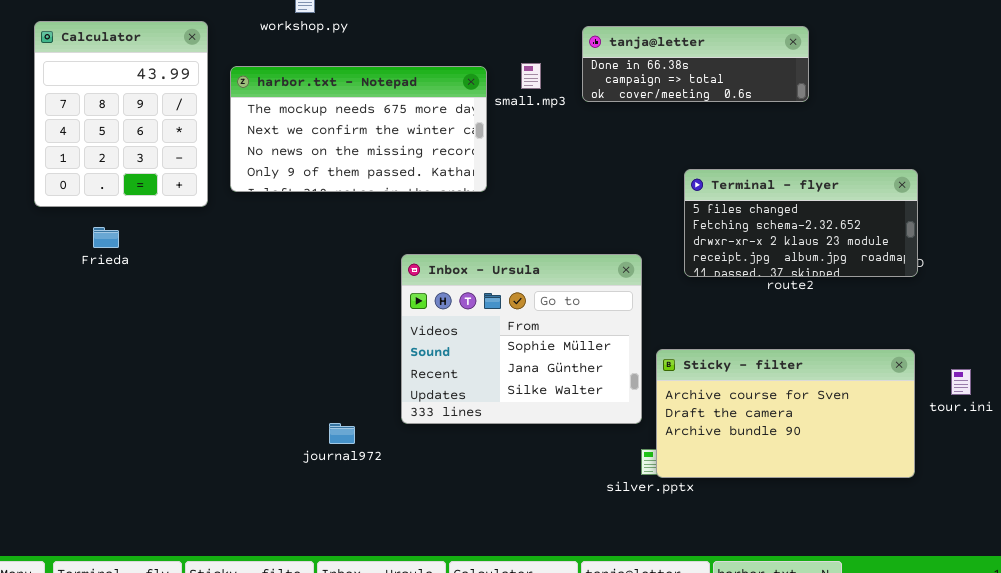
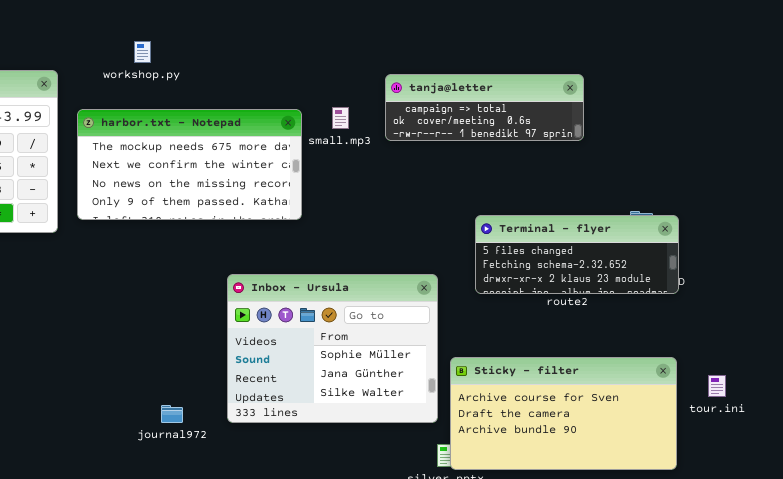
tanja@letter: [582,26,809,102] -> [385,74,584,141], scrolled down 1 row
Terminal - flyer: [684,169,918,277] -> [475,215,679,294], resized
journal972: [329,423,355,444] -> [161,405,183,423], moved

